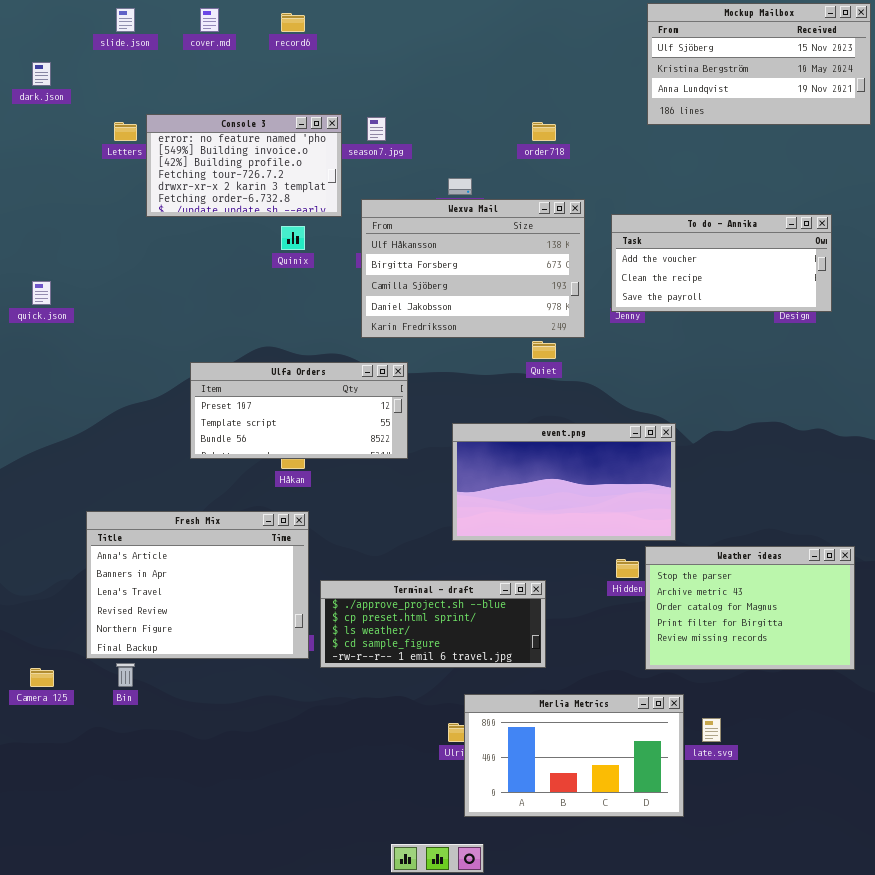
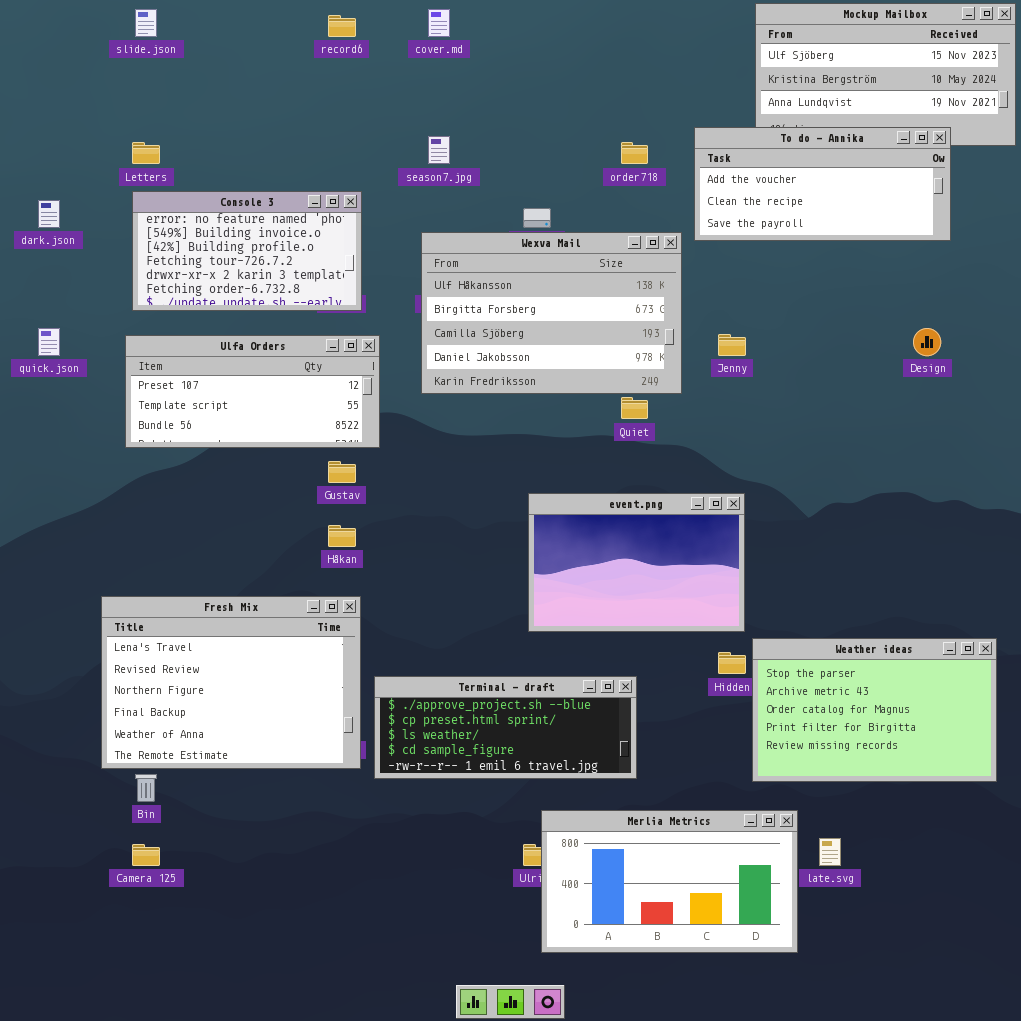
cover.md: [200,8,219,32] -> [428,9,450,37], moved
dark.json: [32,62,51,86] -> [38,200,60,228], moved
Console 3: [146,114,342,217] -> [132,191,362,311], moved
To do - Annika: [611,214,832,312] -> [694,127,951,241], moved
Ulfa Orders: [190,362,408,459] -> [125,335,380,448], moved
event.png: [452,423,676,541] -> [528,493,745,632], resized
Fresh Mix: [86,511,309,659] -> [101,596,361,769], scrolled down 2 rows
Camera 125: [30,668,54,687] -> [132,844,160,866], moved

